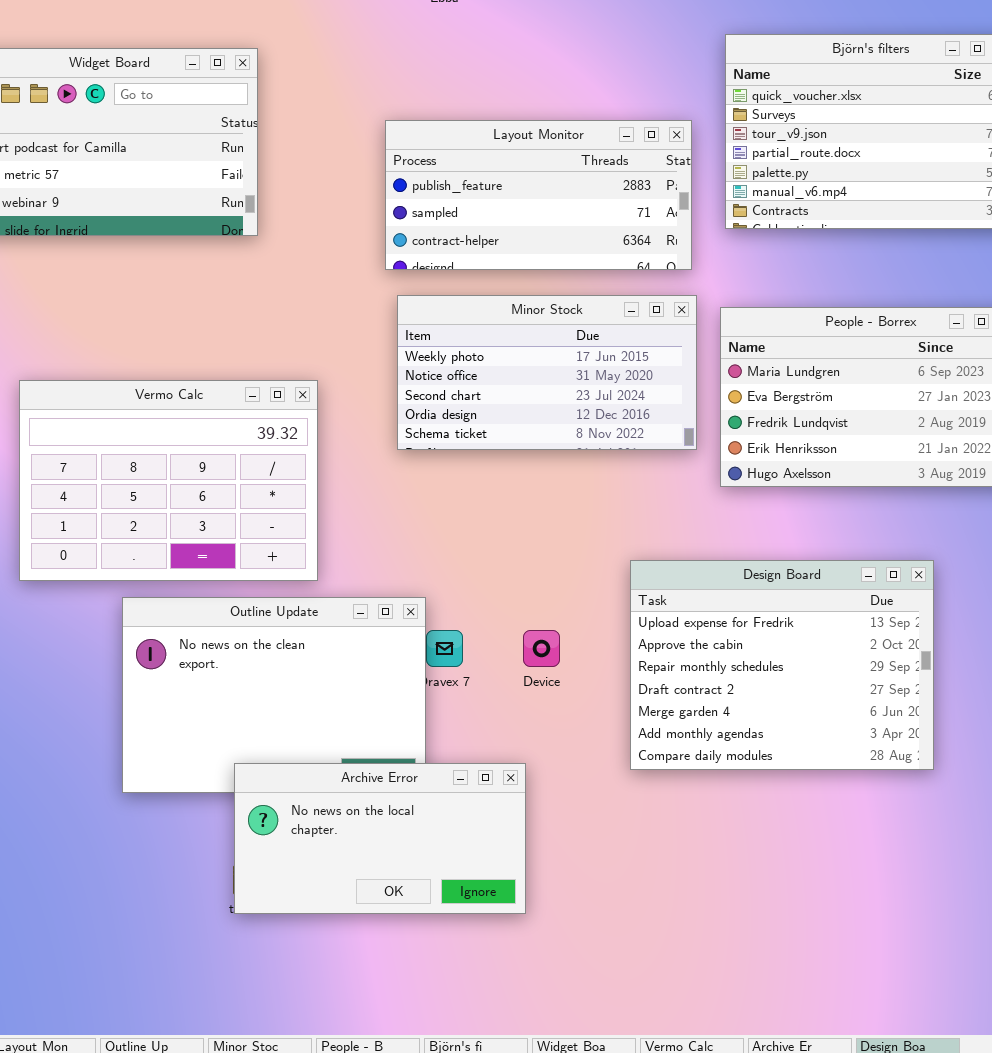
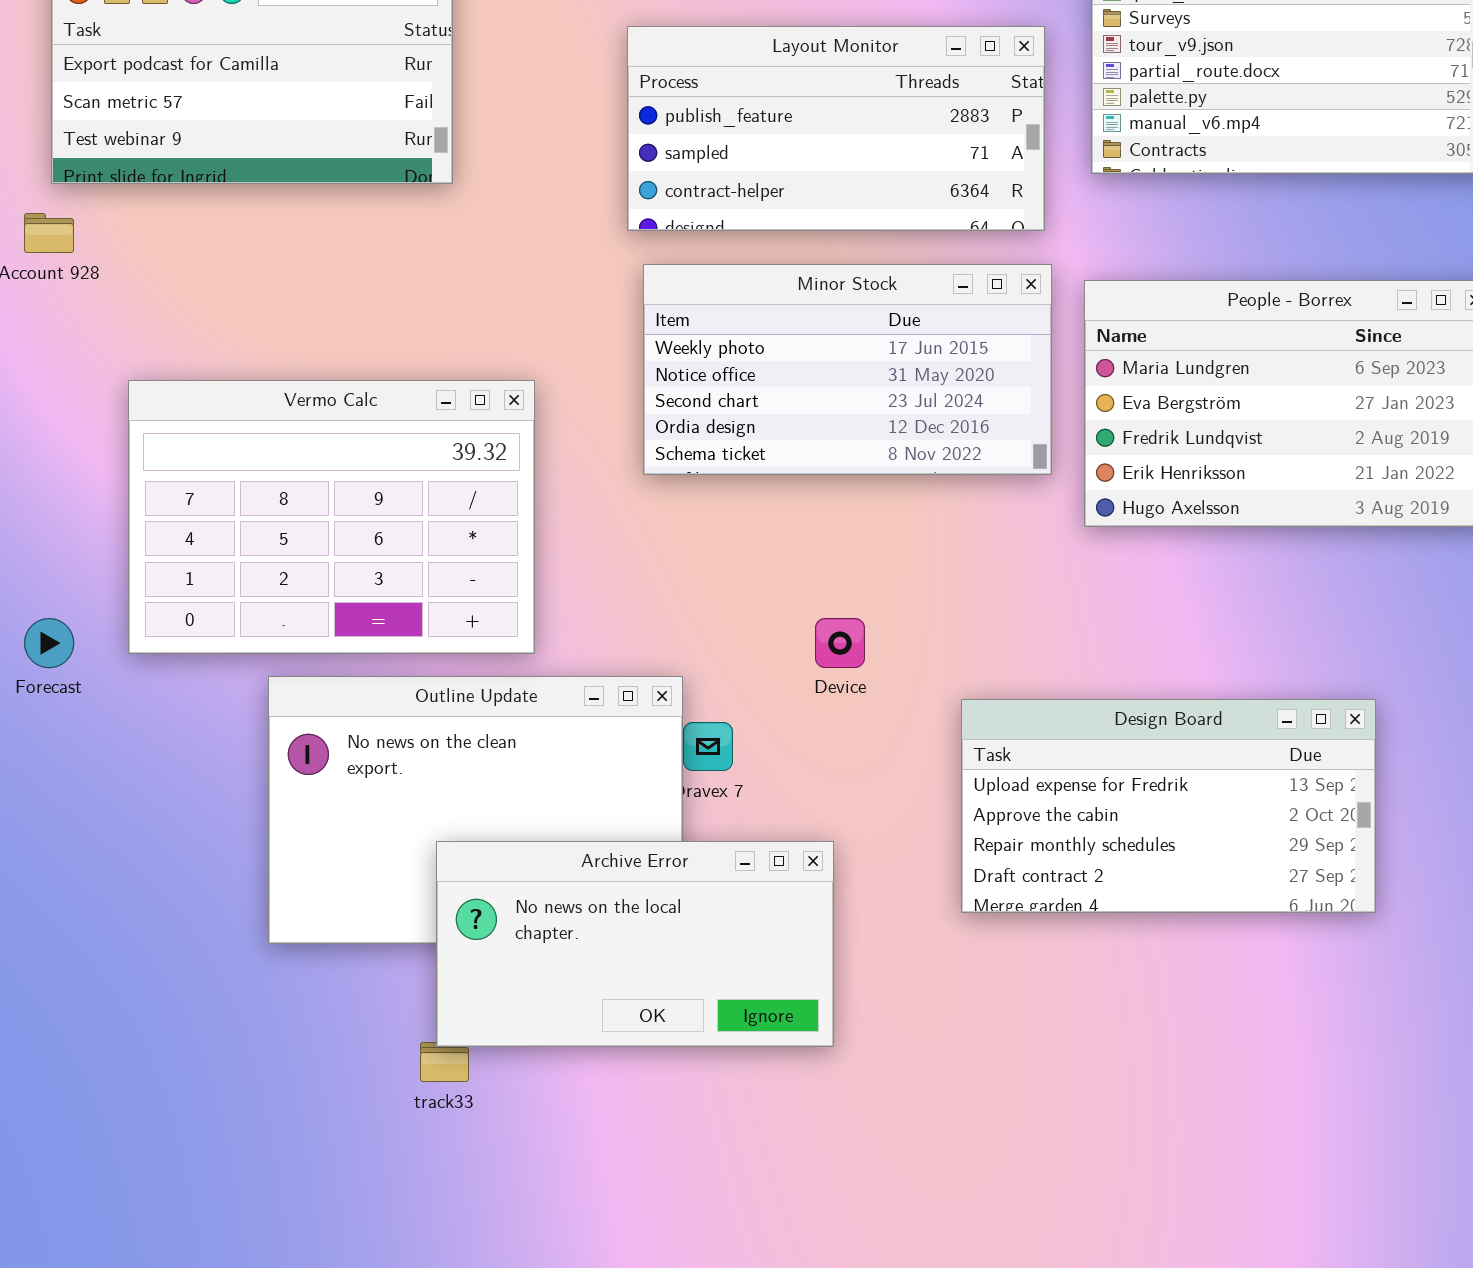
Design Board: [630,560,934,770] -> [961,699,1376,913], resized
Device: [523,630,560,667] -> [815,618,865,668], moved
Archive Error: [234,763,526,914] -> [436,841,834,1047], moved

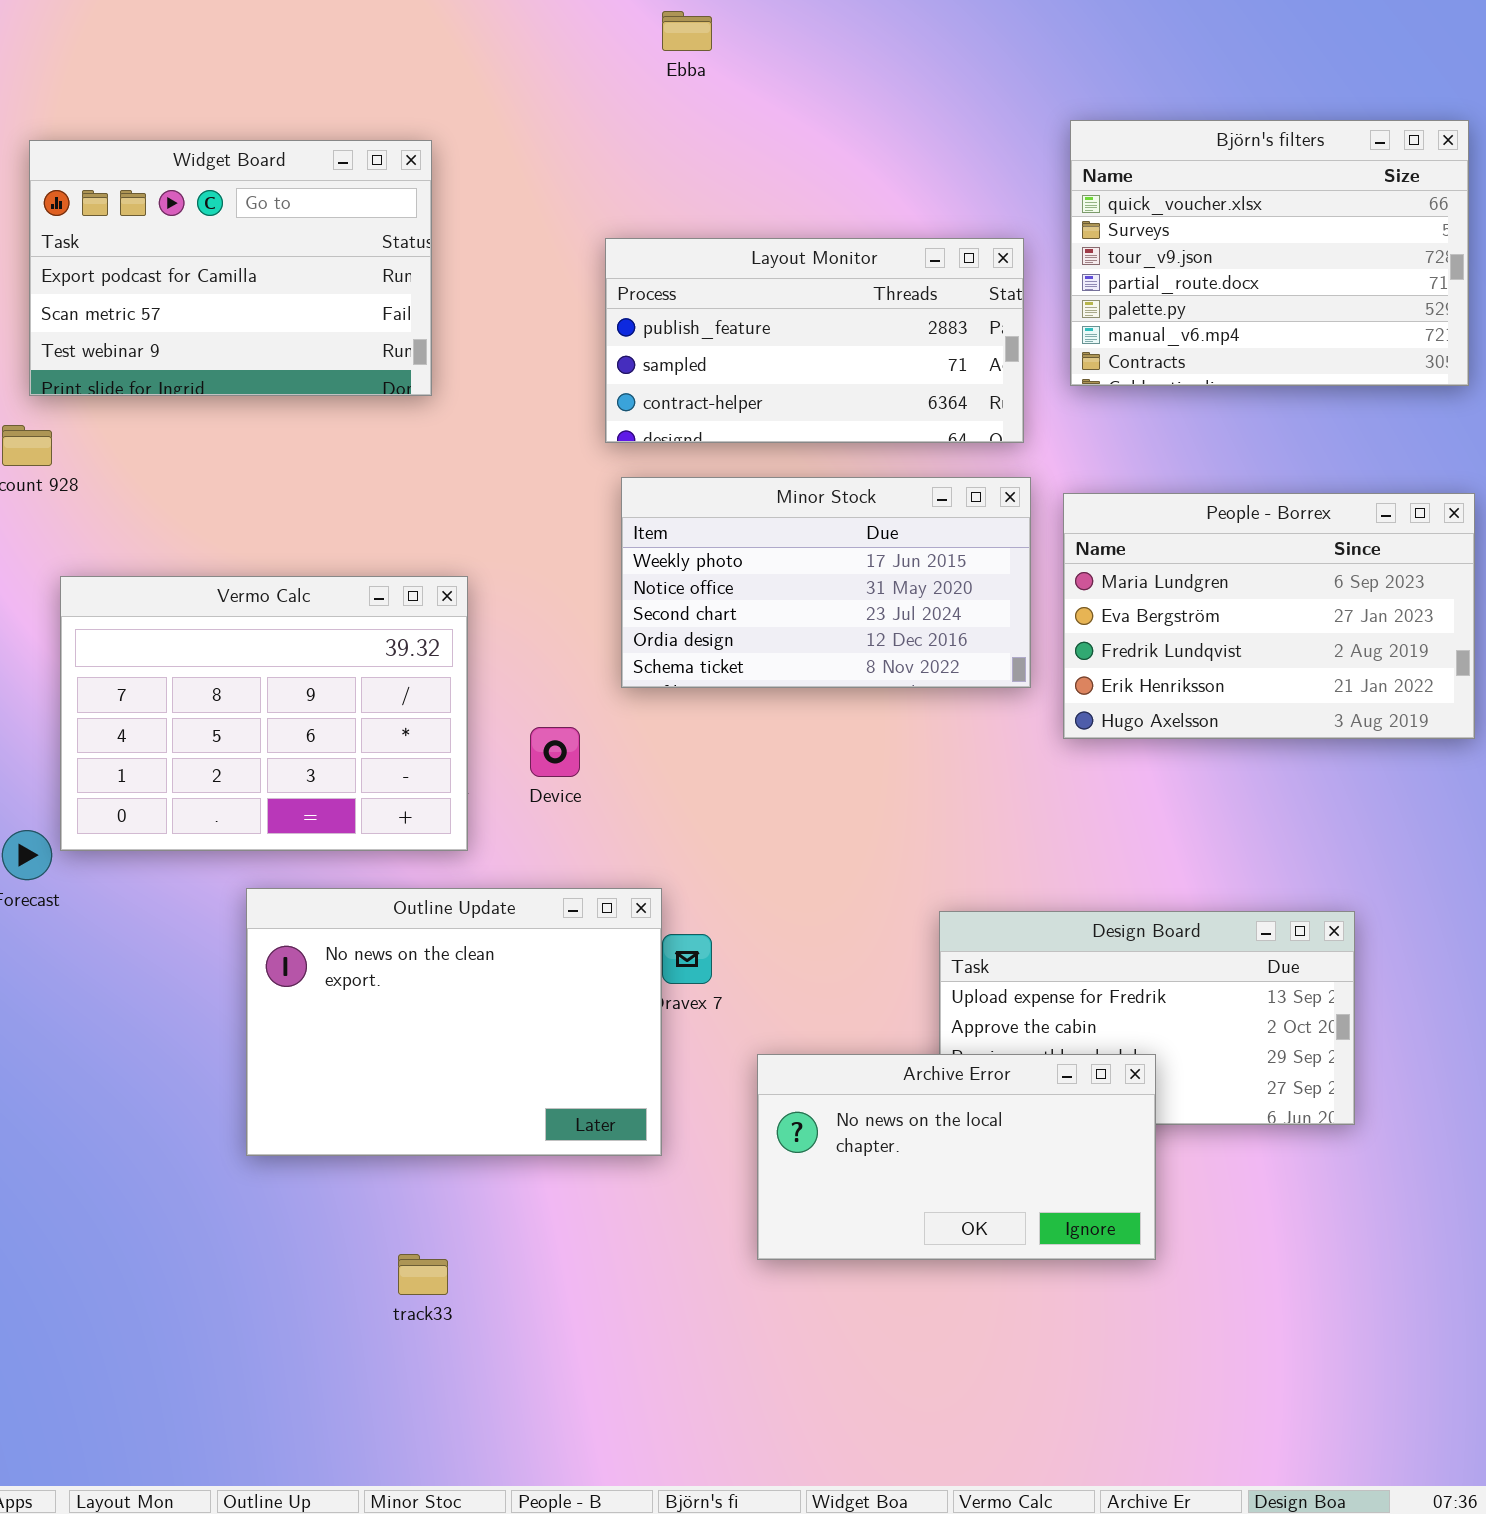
Vermo Calc: [128,380,535,654] -> [60,576,468,851], moved
Device: [815,618,865,668] -> [530,727,580,777], moved
Archive Error: [436,841,834,1047] -> [757,1054,1156,1260], moved

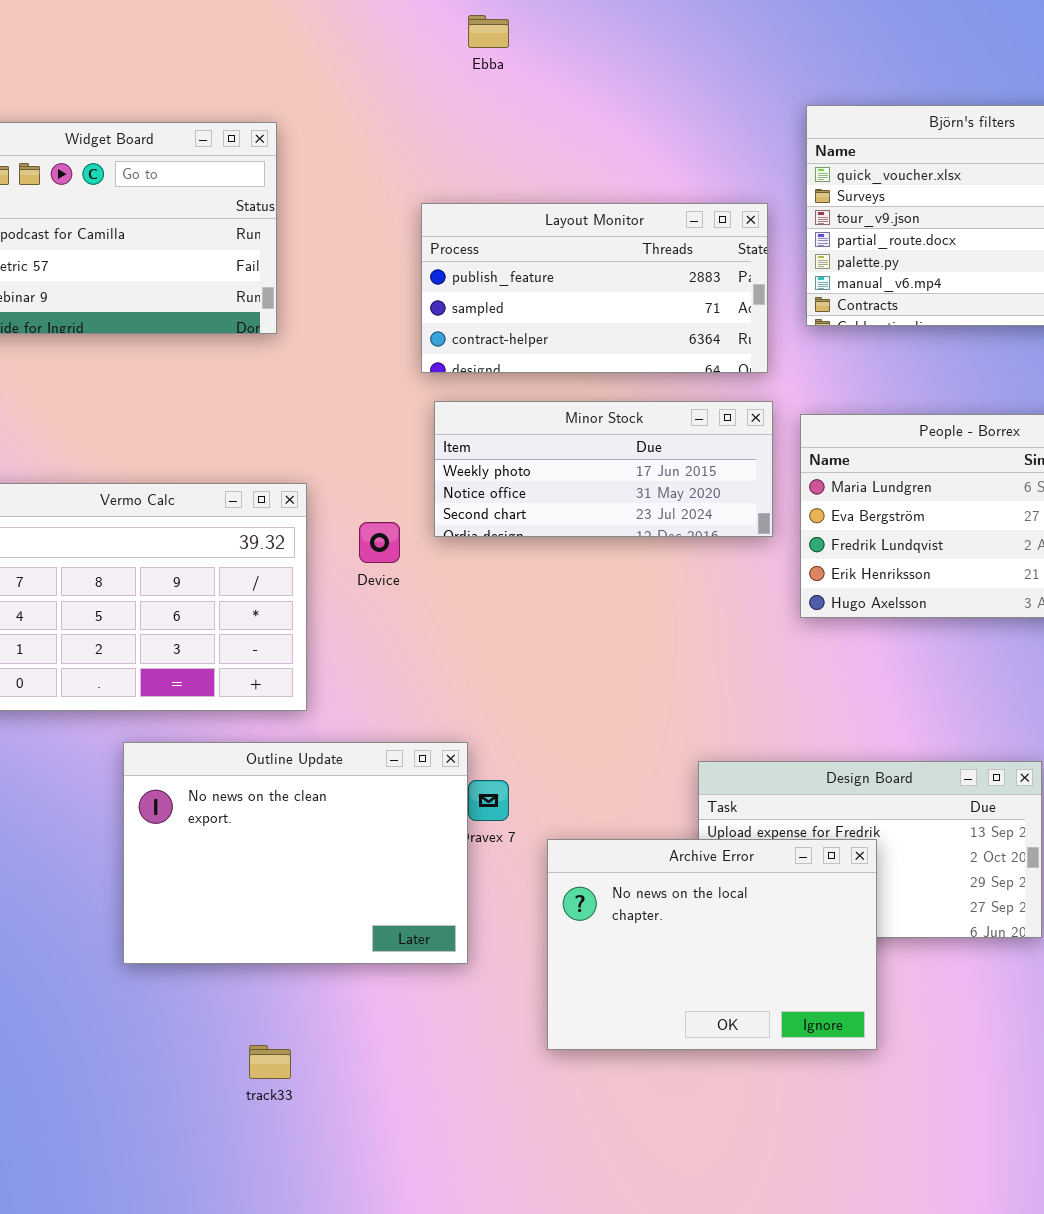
Minor Stock: [621,477,1031,688] -> [434,401,773,537], resized
Device: [530,727,580,777] -> [359,522,400,563], moved
Archive Error: [757,1054,1156,1260] -> [547,839,877,1050], resized

